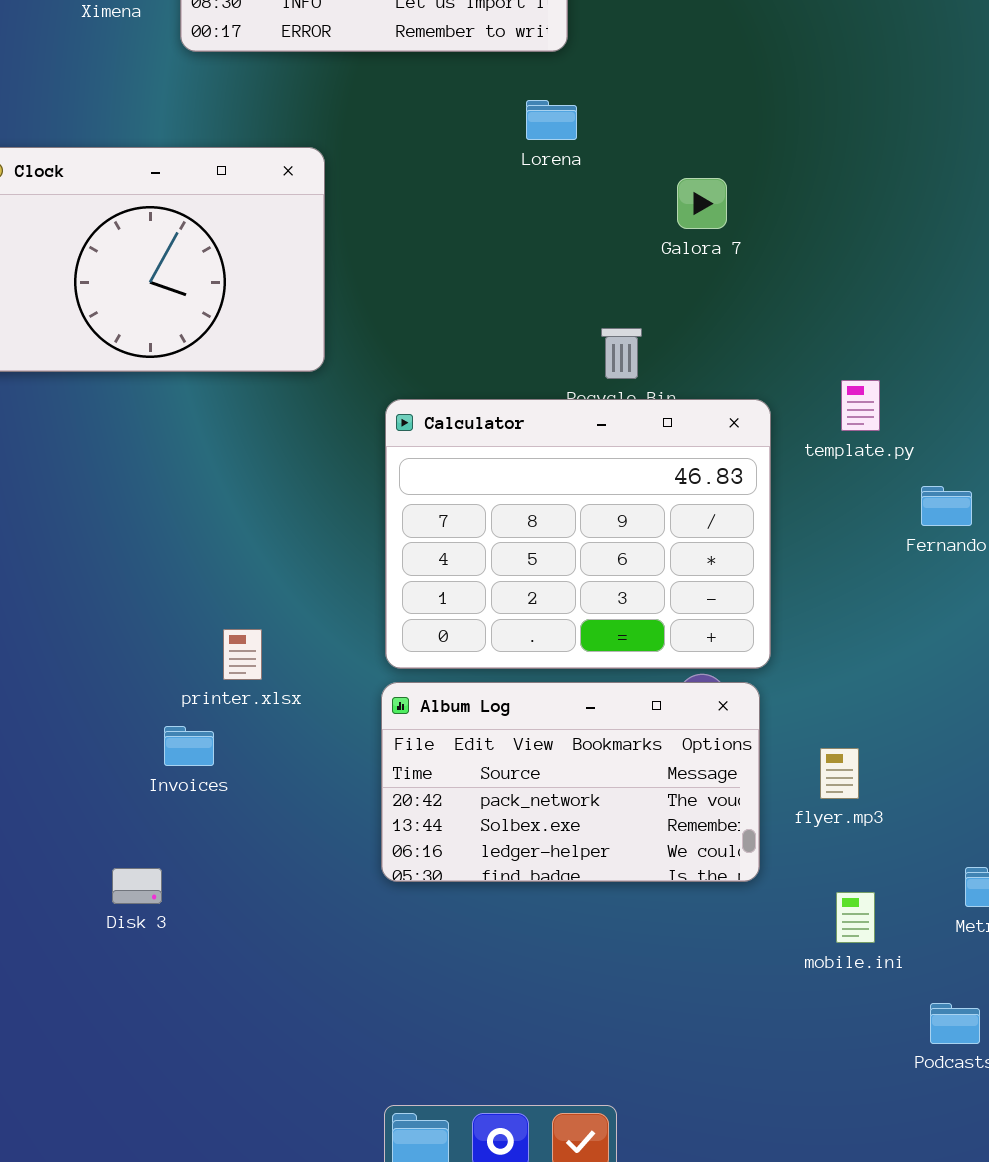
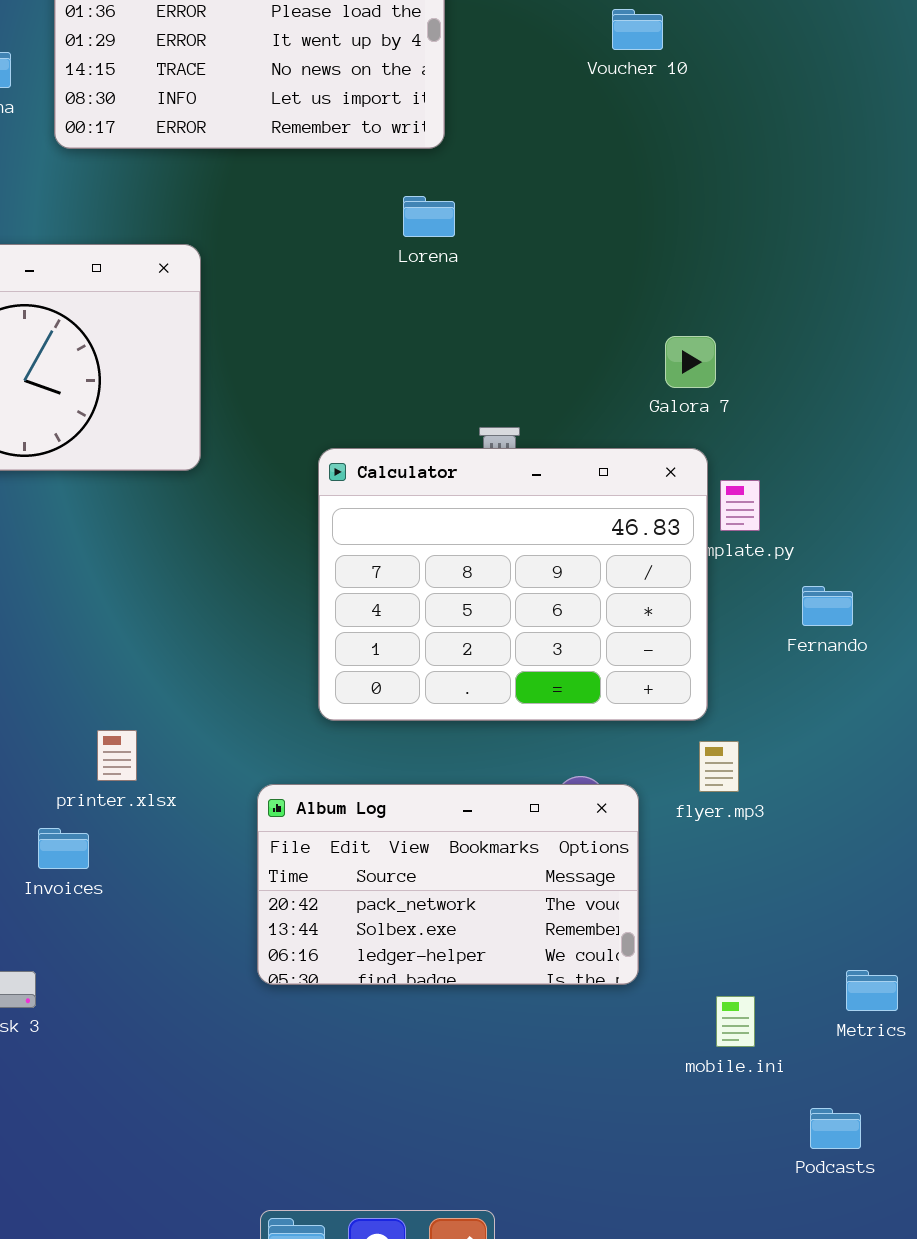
Galora 7: [677,178,727,229] -> [665,336,716,388], moved
Calculator: [385,399,771,669] -> [318,448,708,721], moved
flyer.mp3: [820,748,859,799] -> [699,741,739,792], moved

